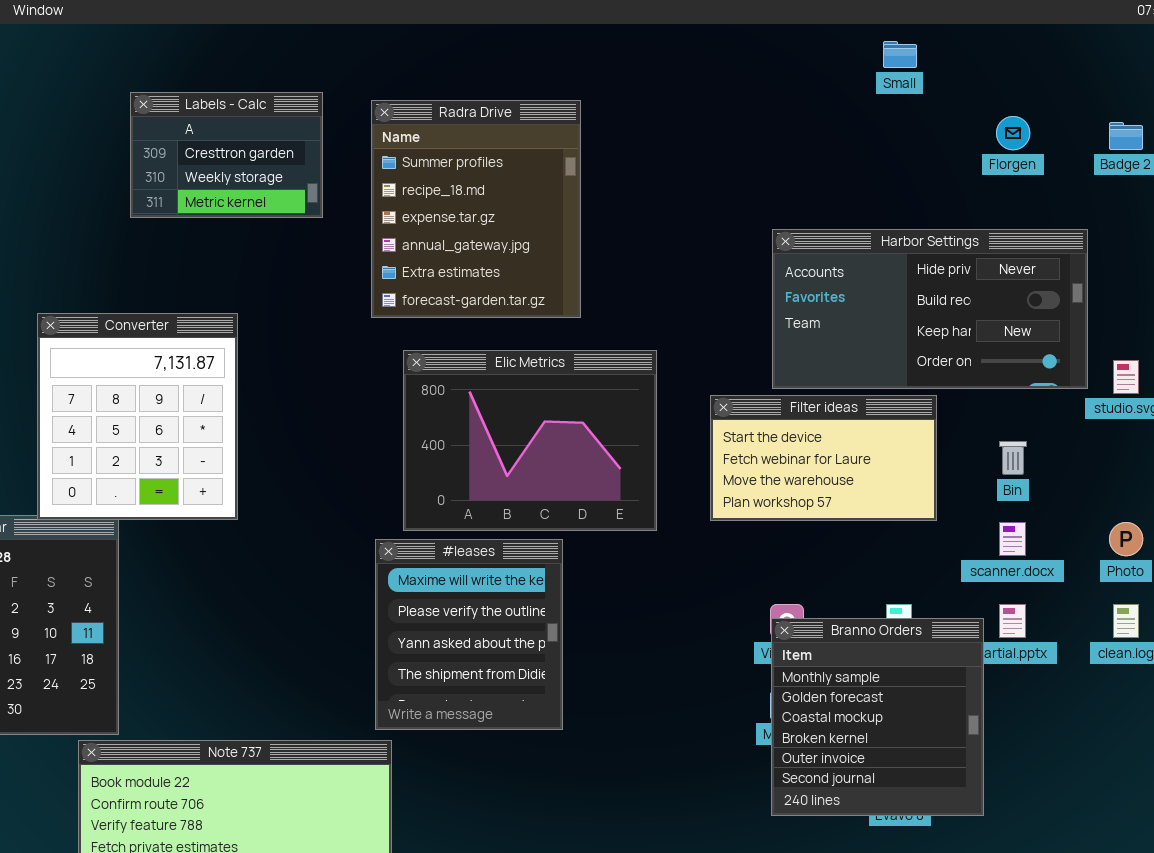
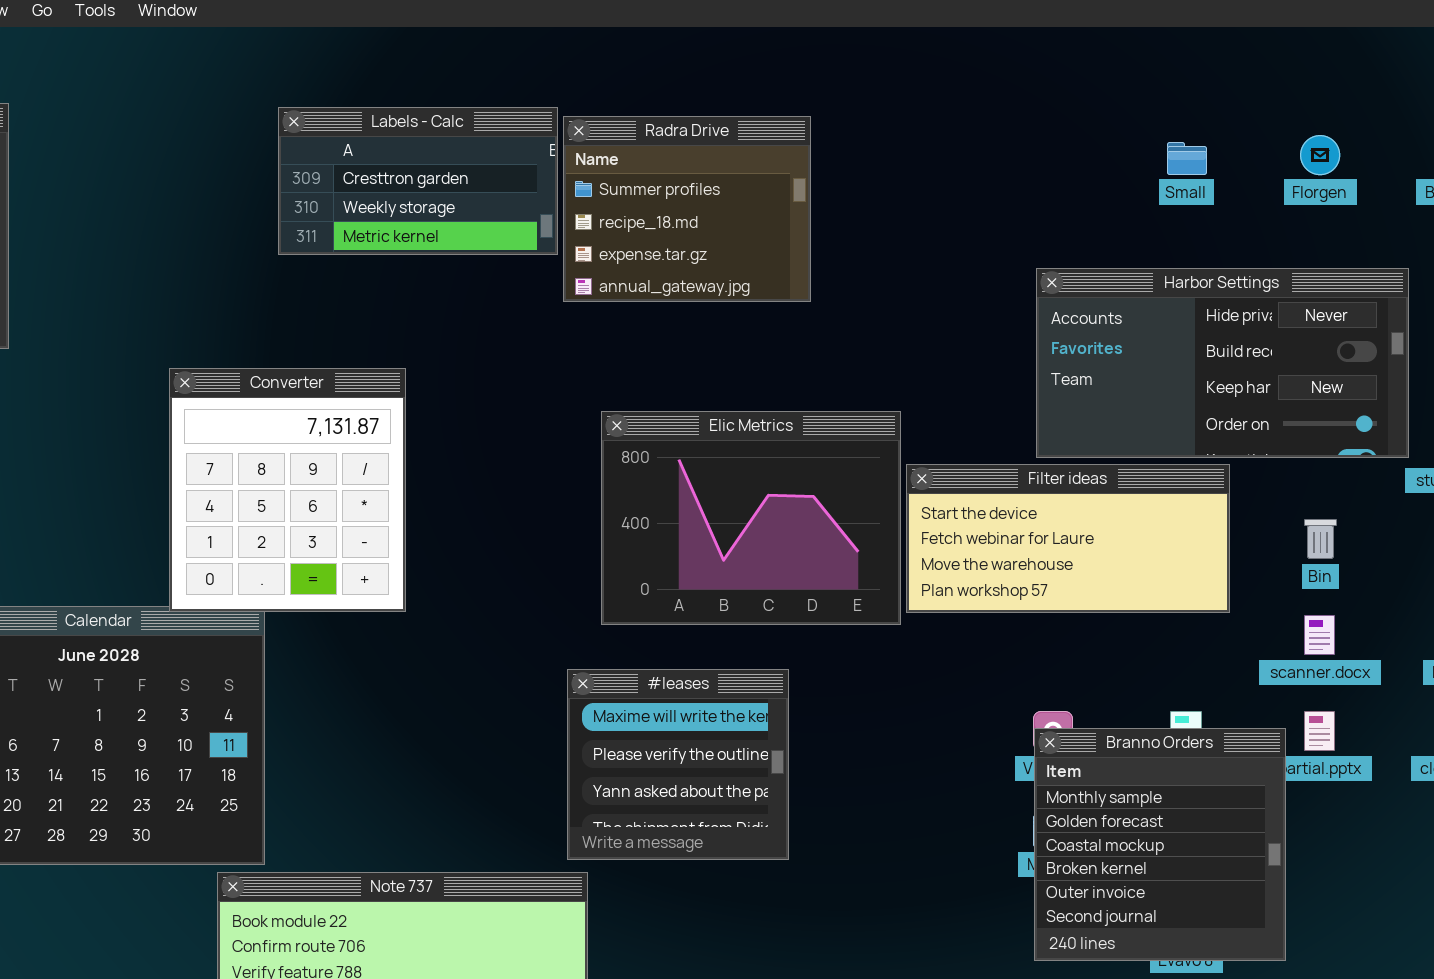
Small: [883,41,917,68] -> [1167,142,1207,175], moved
Labels - Calc: [130,92,323,218] -> [278,107,558,255], resized
Radra Drive: [371,100,581,318] -> [563,116,811,302], resized
Filter ideas: [710,395,937,521] -> [906,464,1230,613], resized
#leases: [375,539,563,730] -> [567,669,789,860], resized

